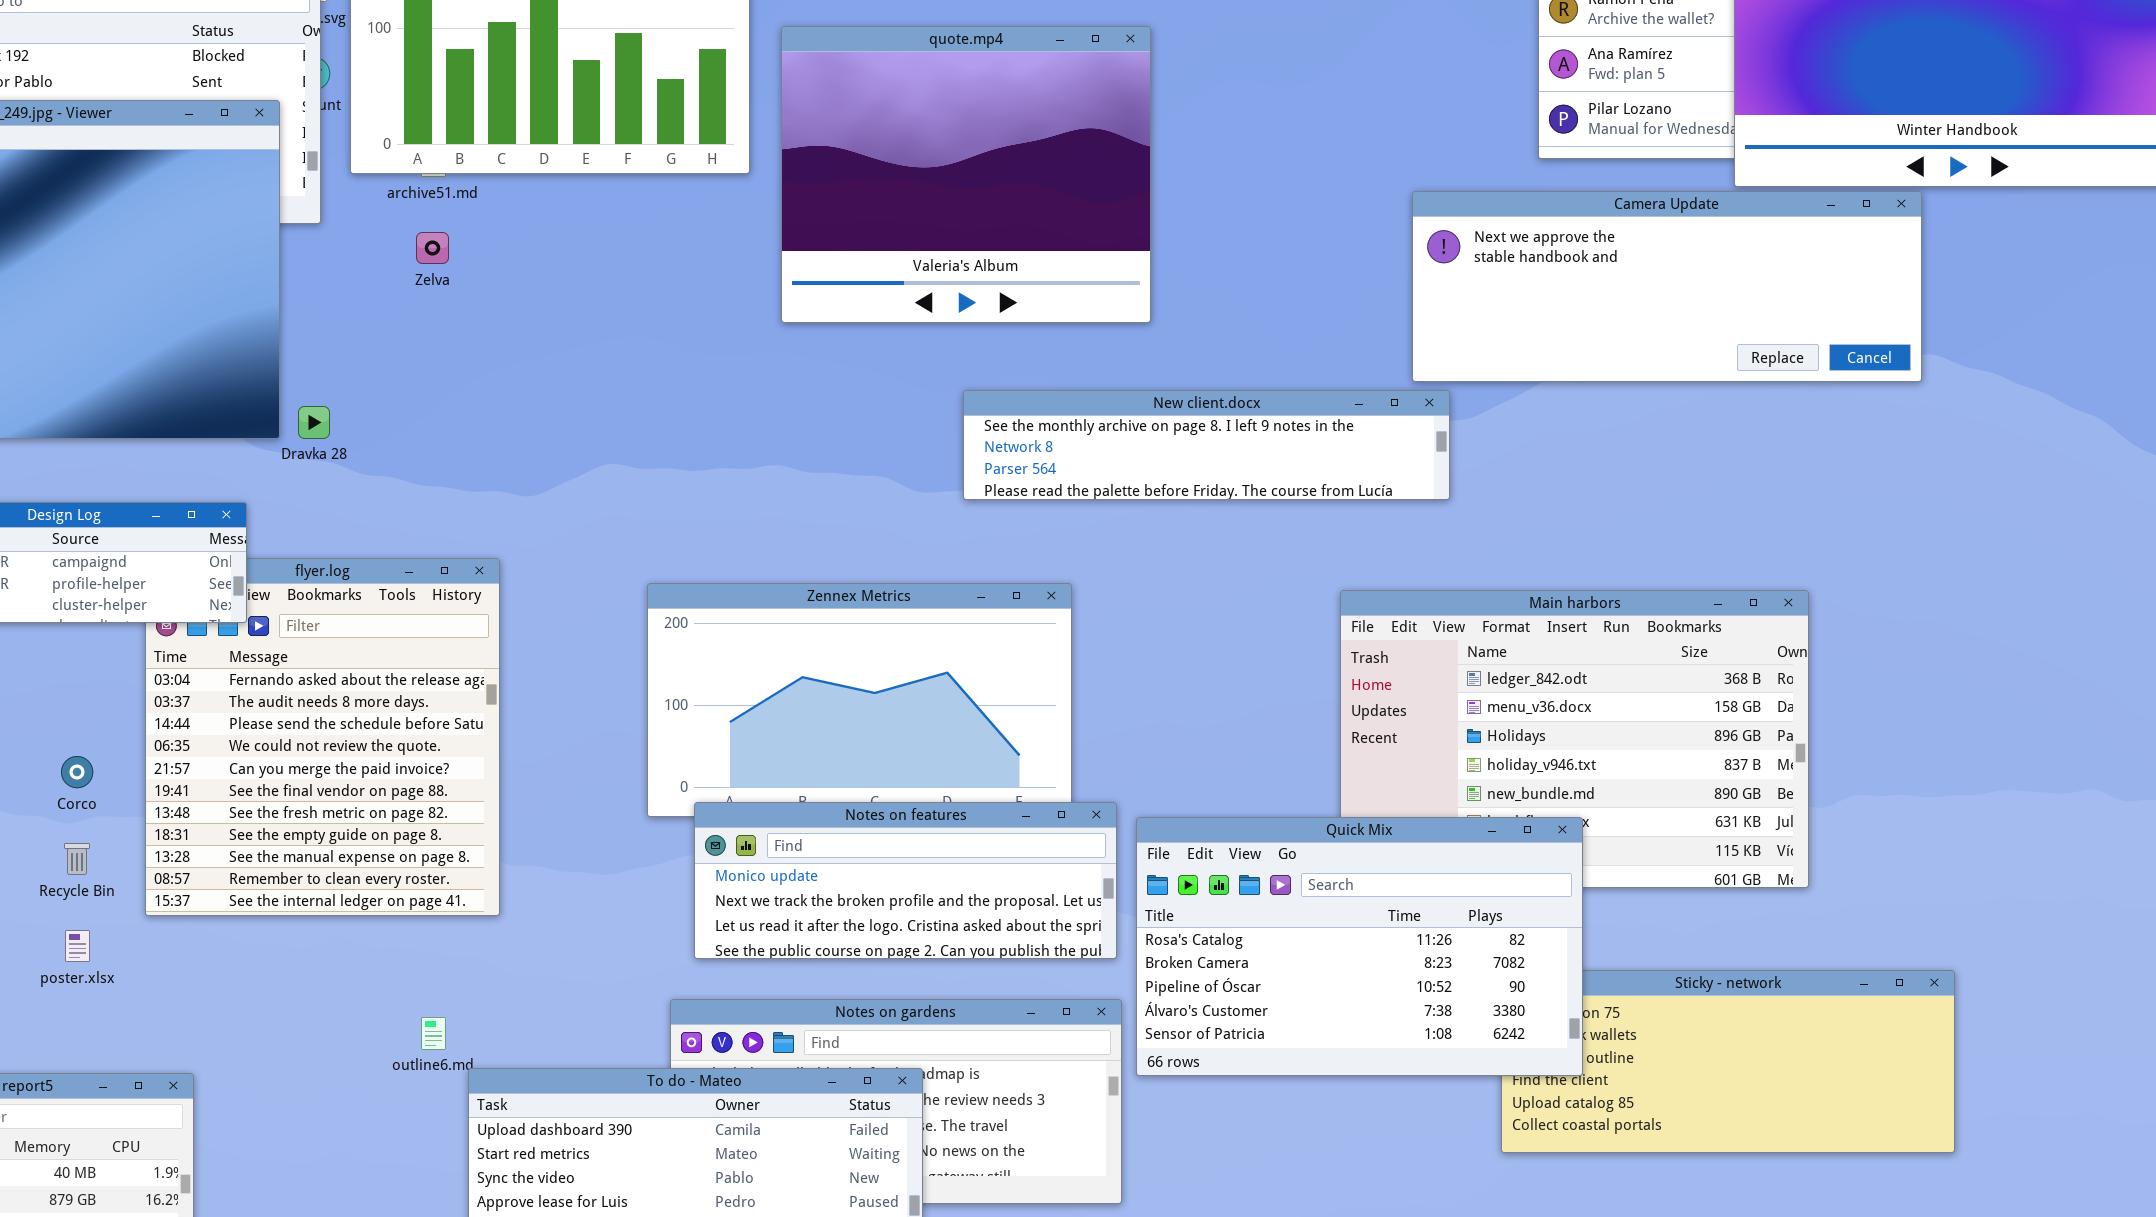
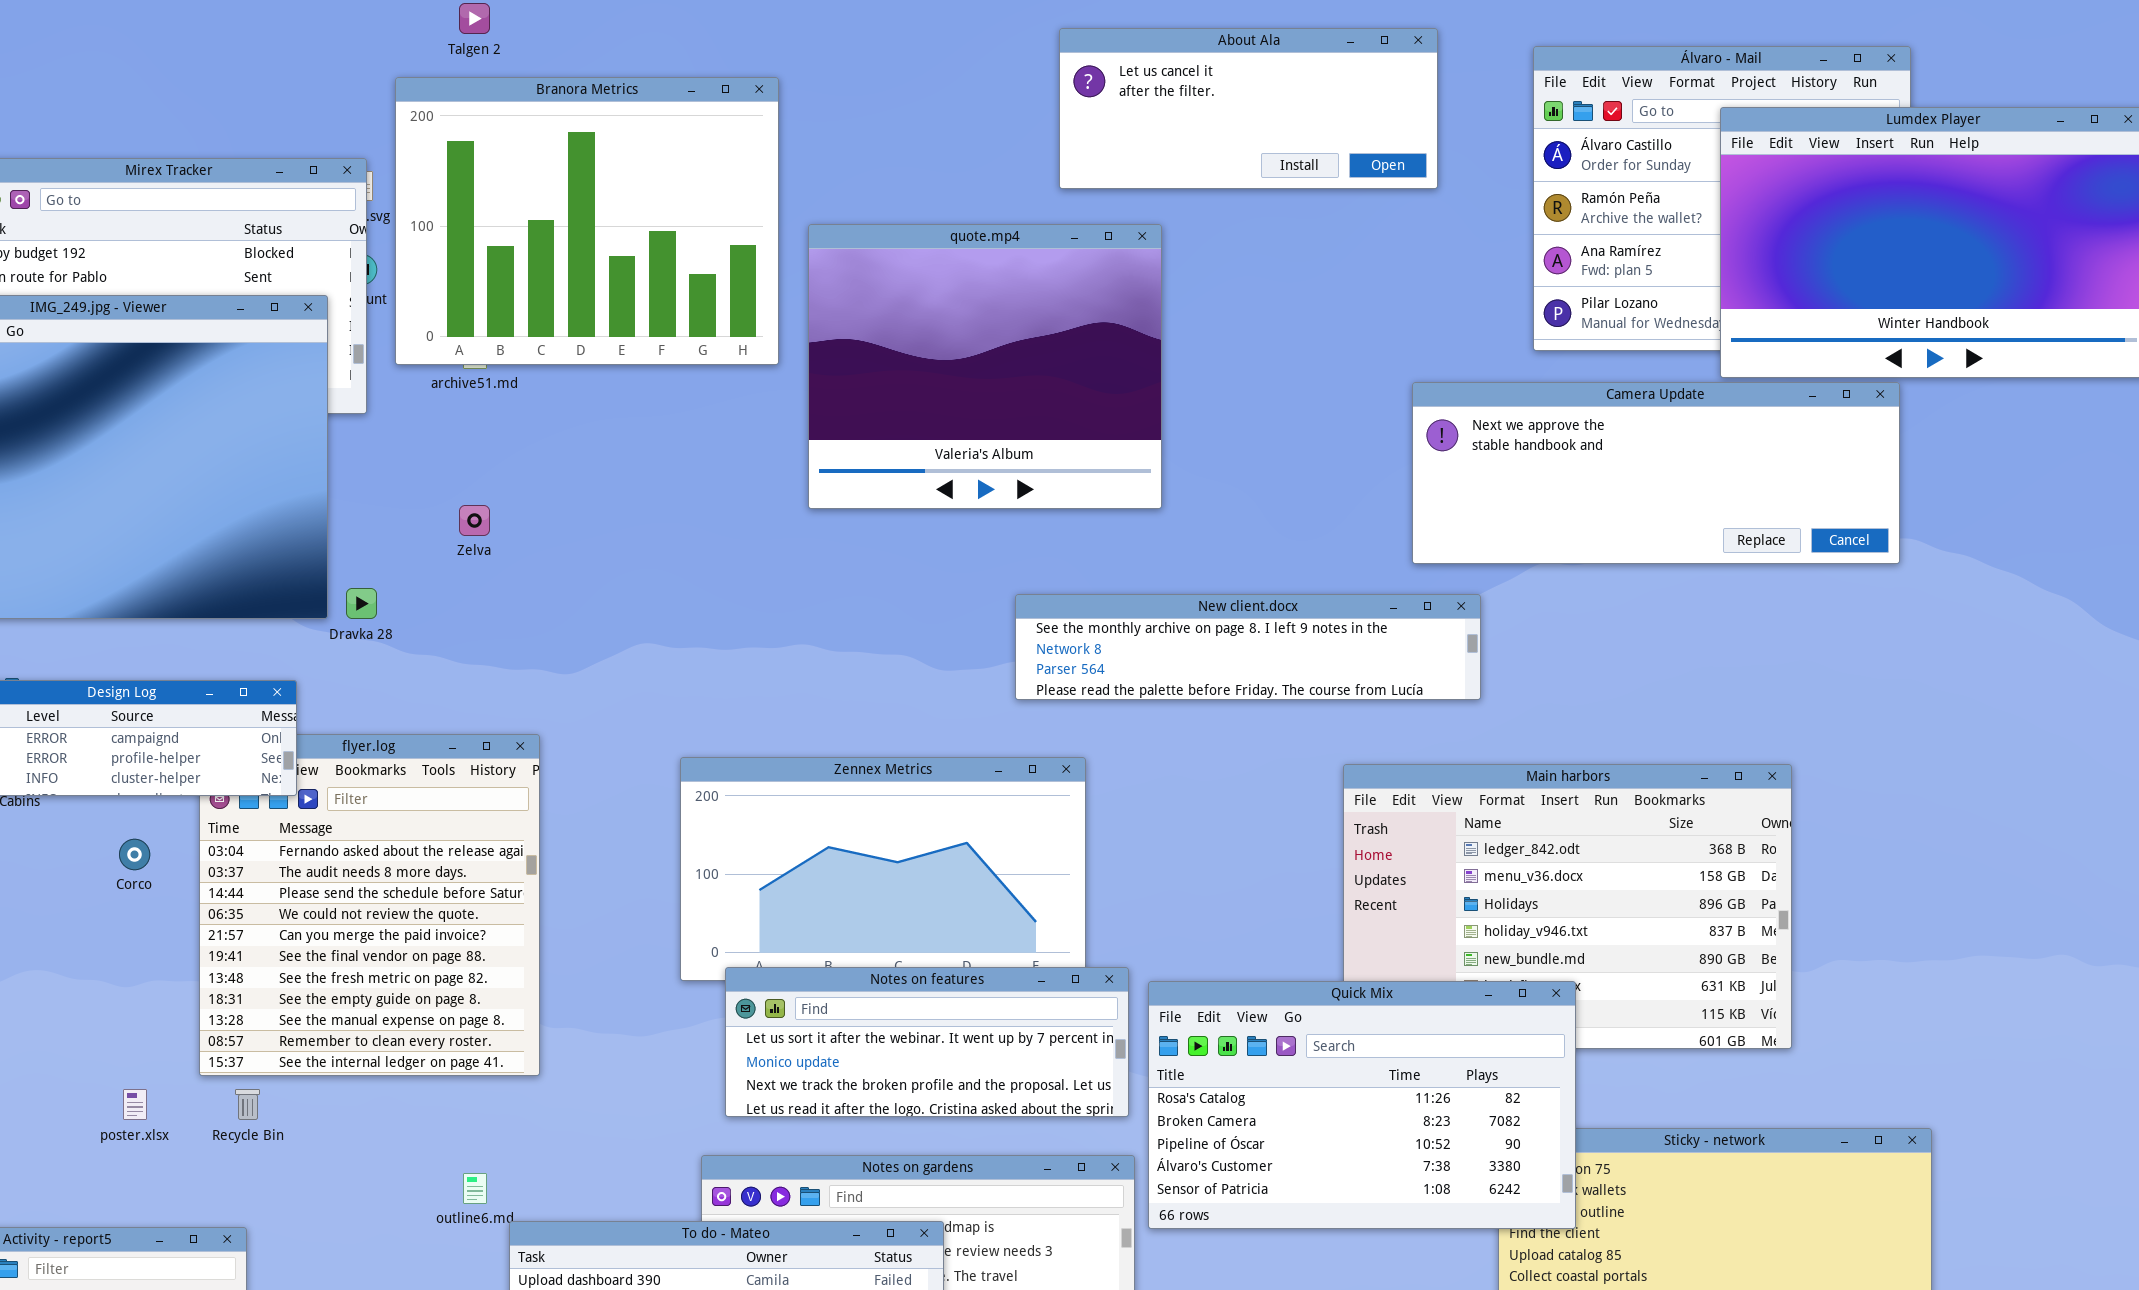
Zelva: [416,232,449,264] -> [459,505,490,536], moved
New client.docx: [963,390,1450,500] -> [1015,594,1481,700], moved
Corco: [61,756,93,788] -> [119,839,150,870], moved
Notes on features: [694,802,1117,959] -> [725,967,1129,1117], scrolled up 1 row
Recycle Bin: [64,843,90,875] -> [235,1089,260,1120], moved

